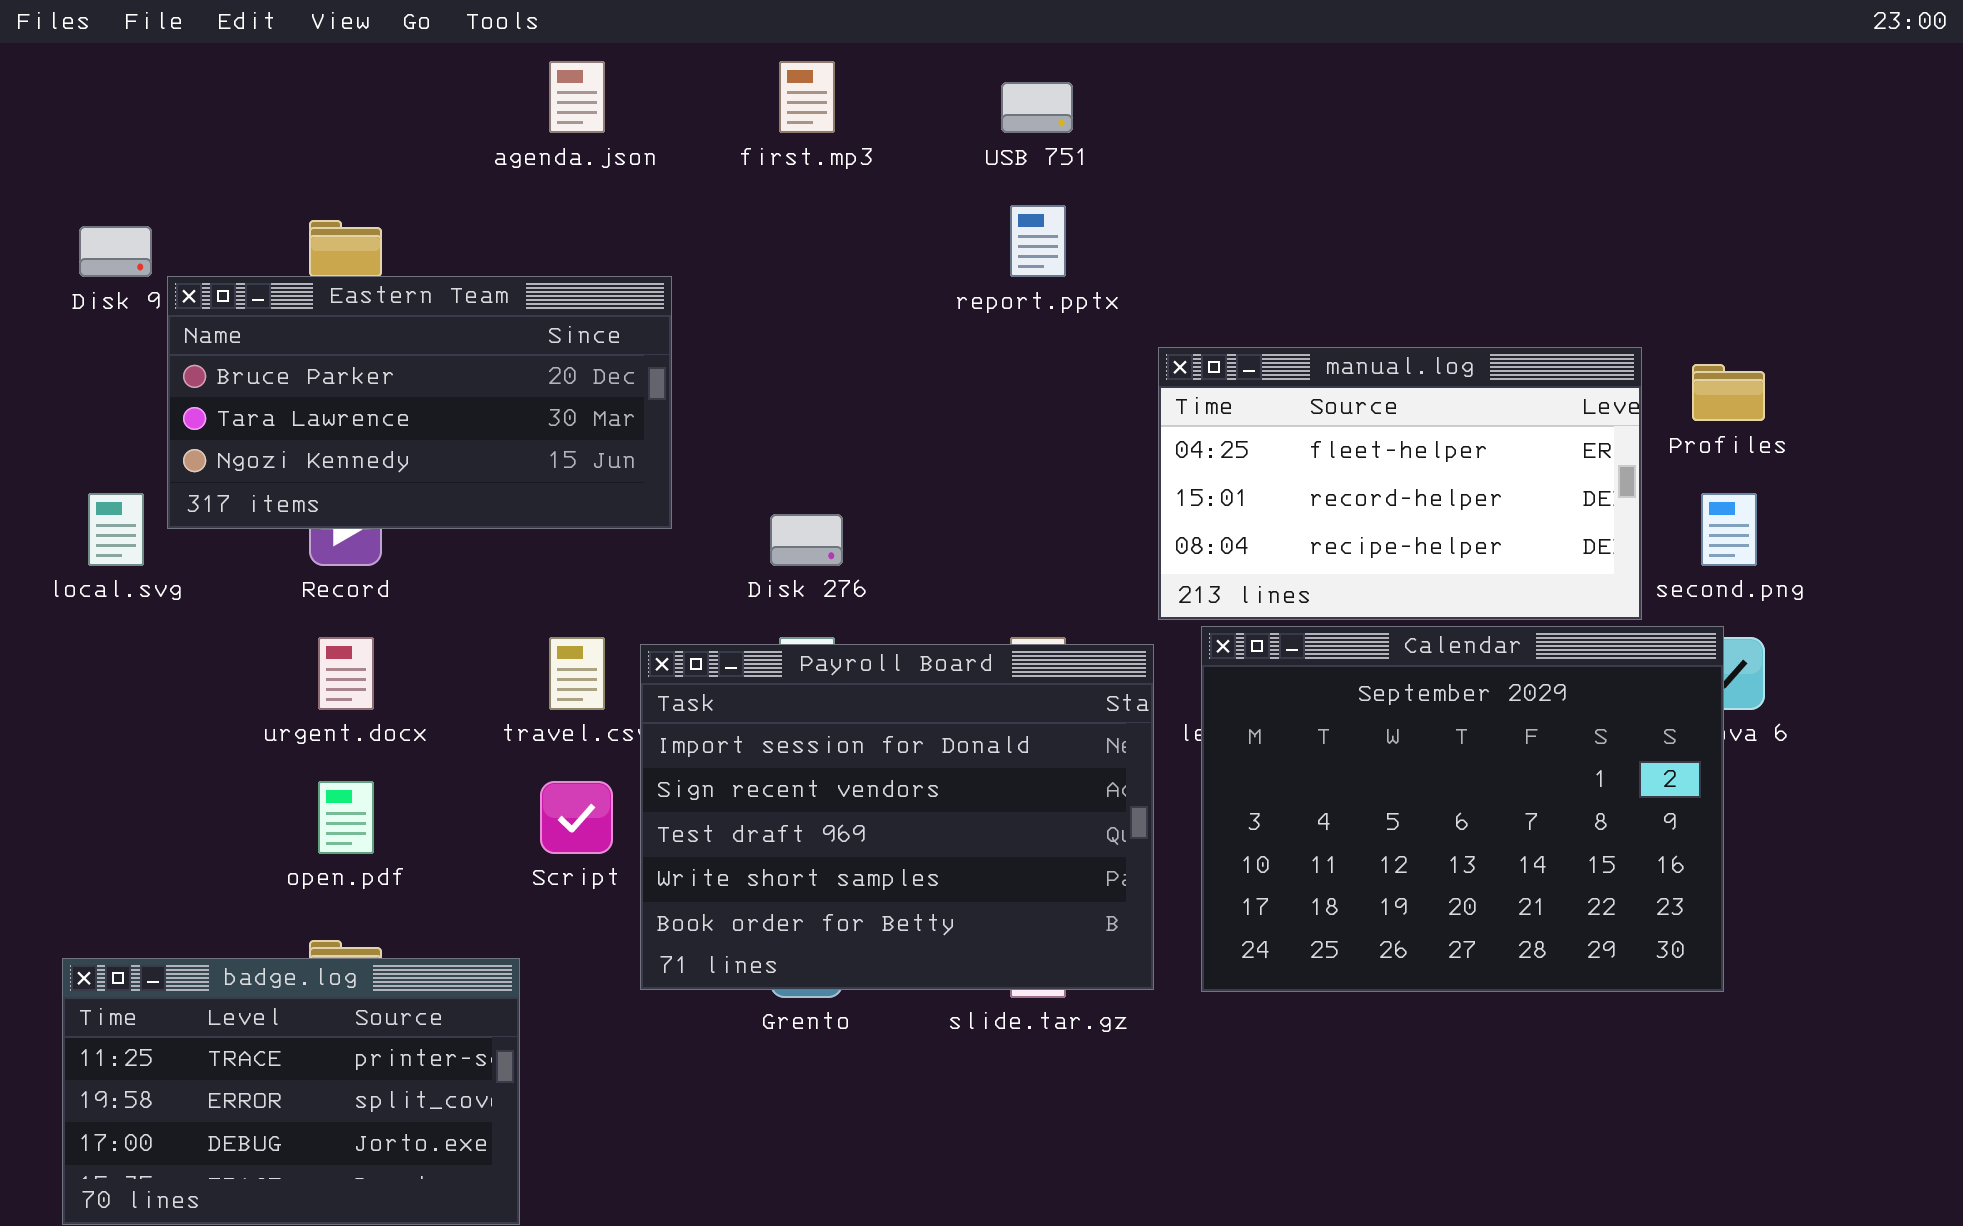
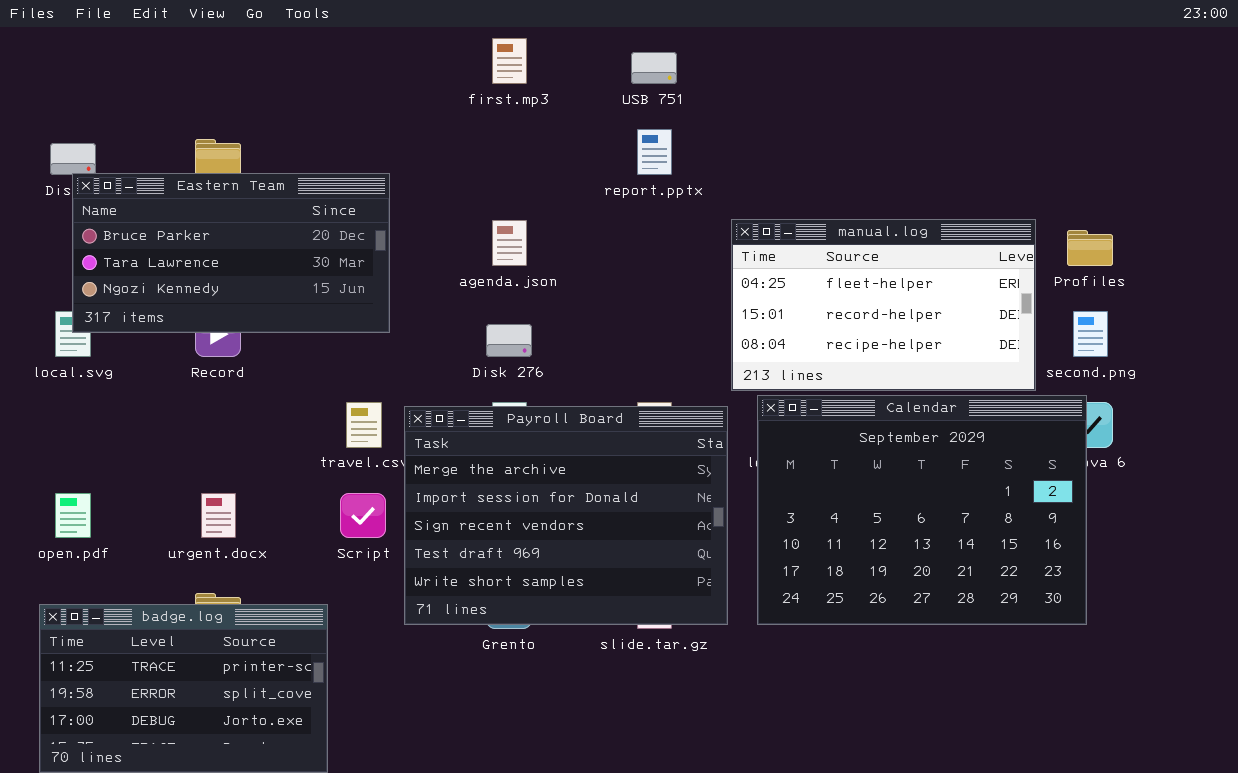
agenda.json: [549,61,605,133] -> [492,220,527,266], moved
Eastern Team: [167,276,672,529] -> [72,173,390,333], moved
urgent.docx: [318,637,374,710] -> [201,493,236,538], moved
Payroll Board: [640,644,1154,990] -> [404,406,728,625], scrolled up 1 row
open.pdf: [318,781,374,854] -> [55,493,91,538], moved

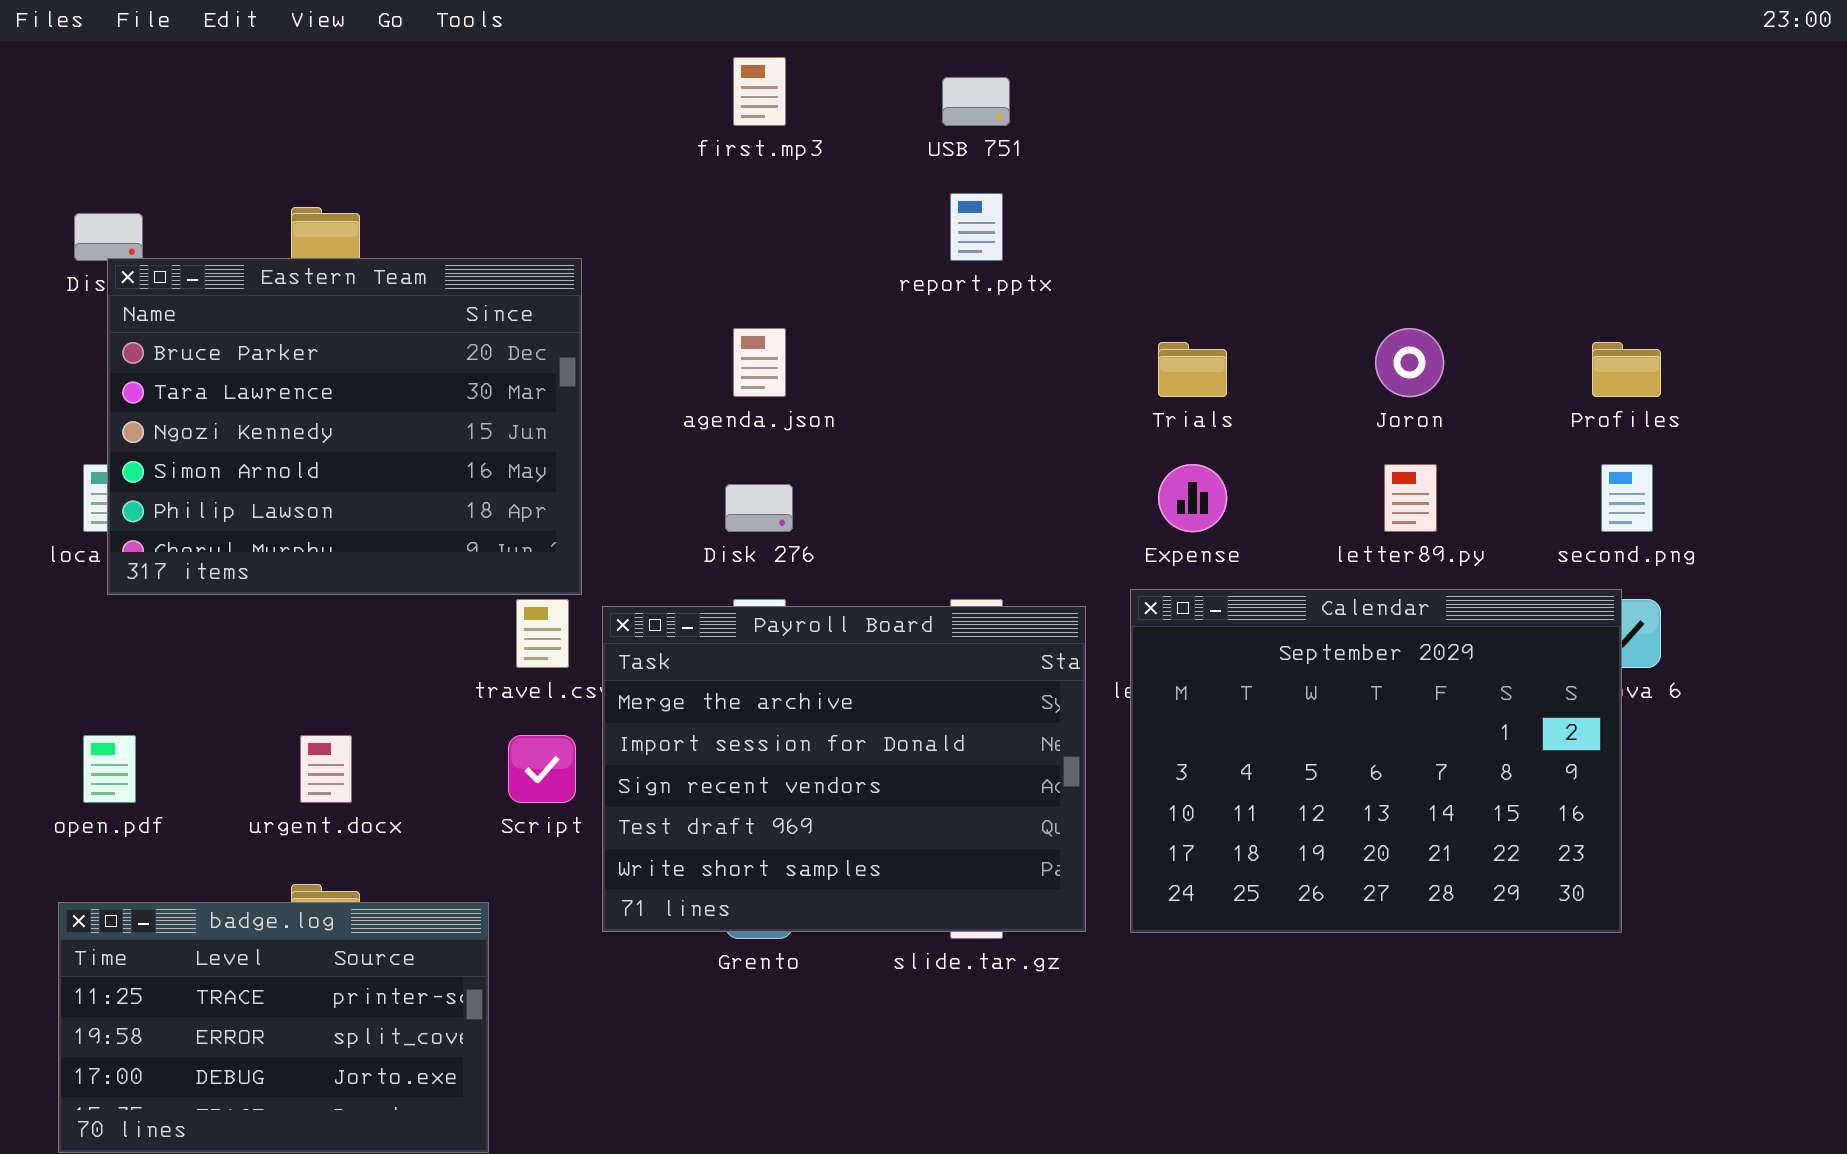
Eastern Team: [72,173,390,333] -> [107,258,582,595], resized
manual.log: [731,219,1036,391] -> none, closed

